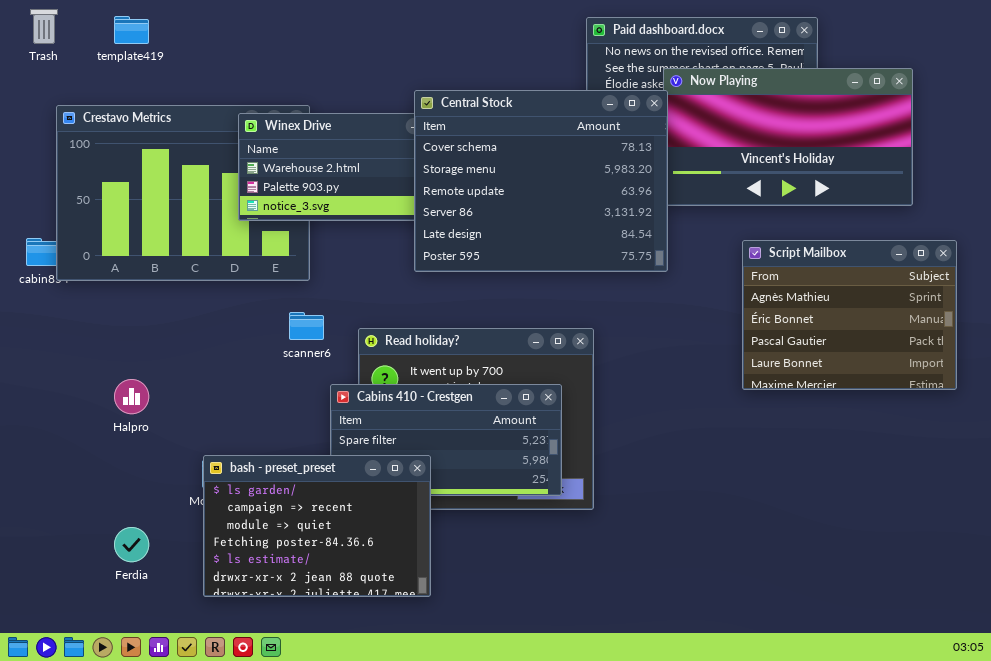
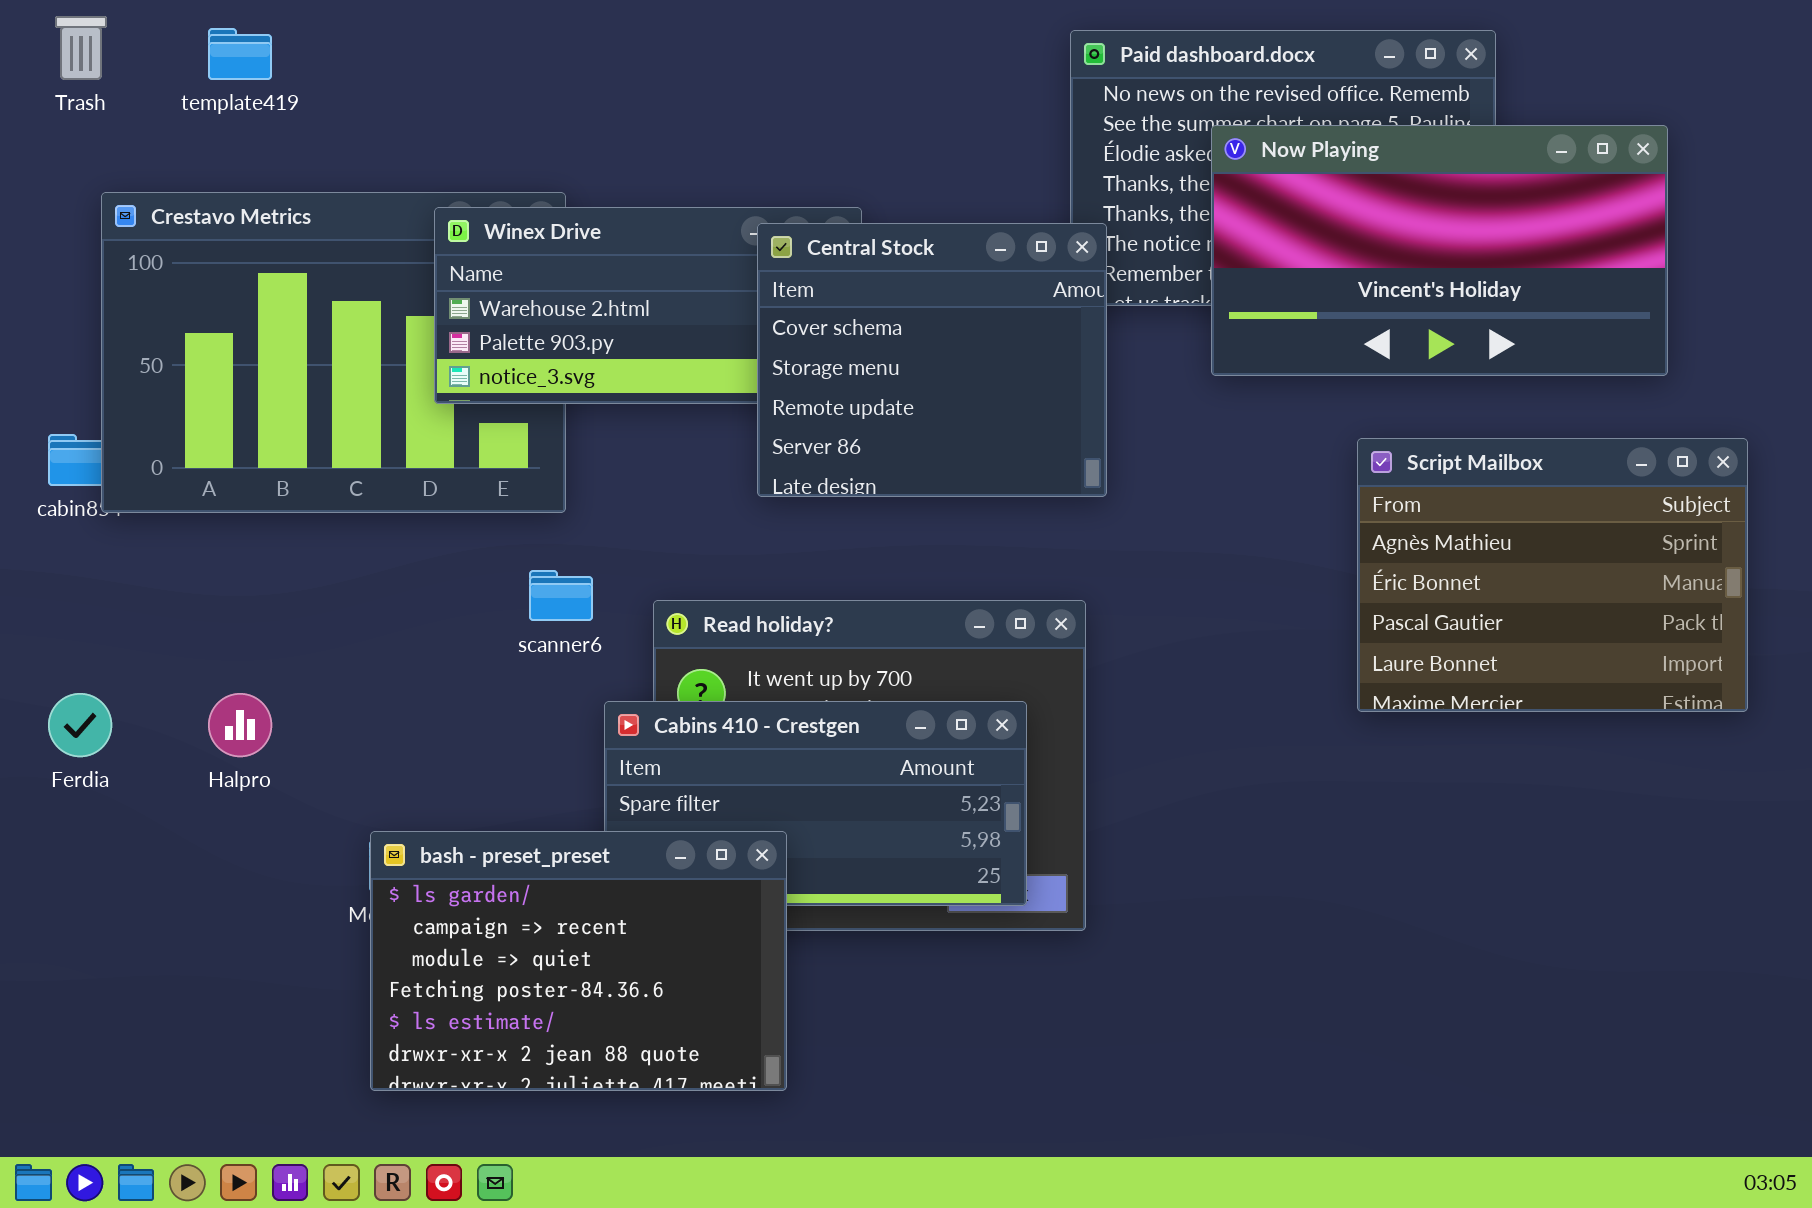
Central Stock: [414,90,668,272] -> [757,223,1107,497], resized
Ferdia: [114,527,149,562] -> [48,693,112,757], moved

